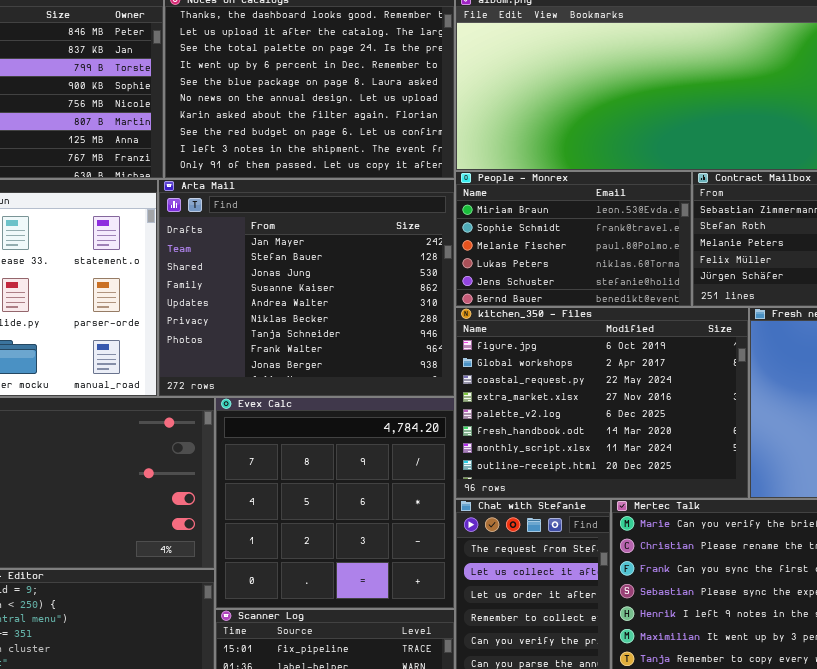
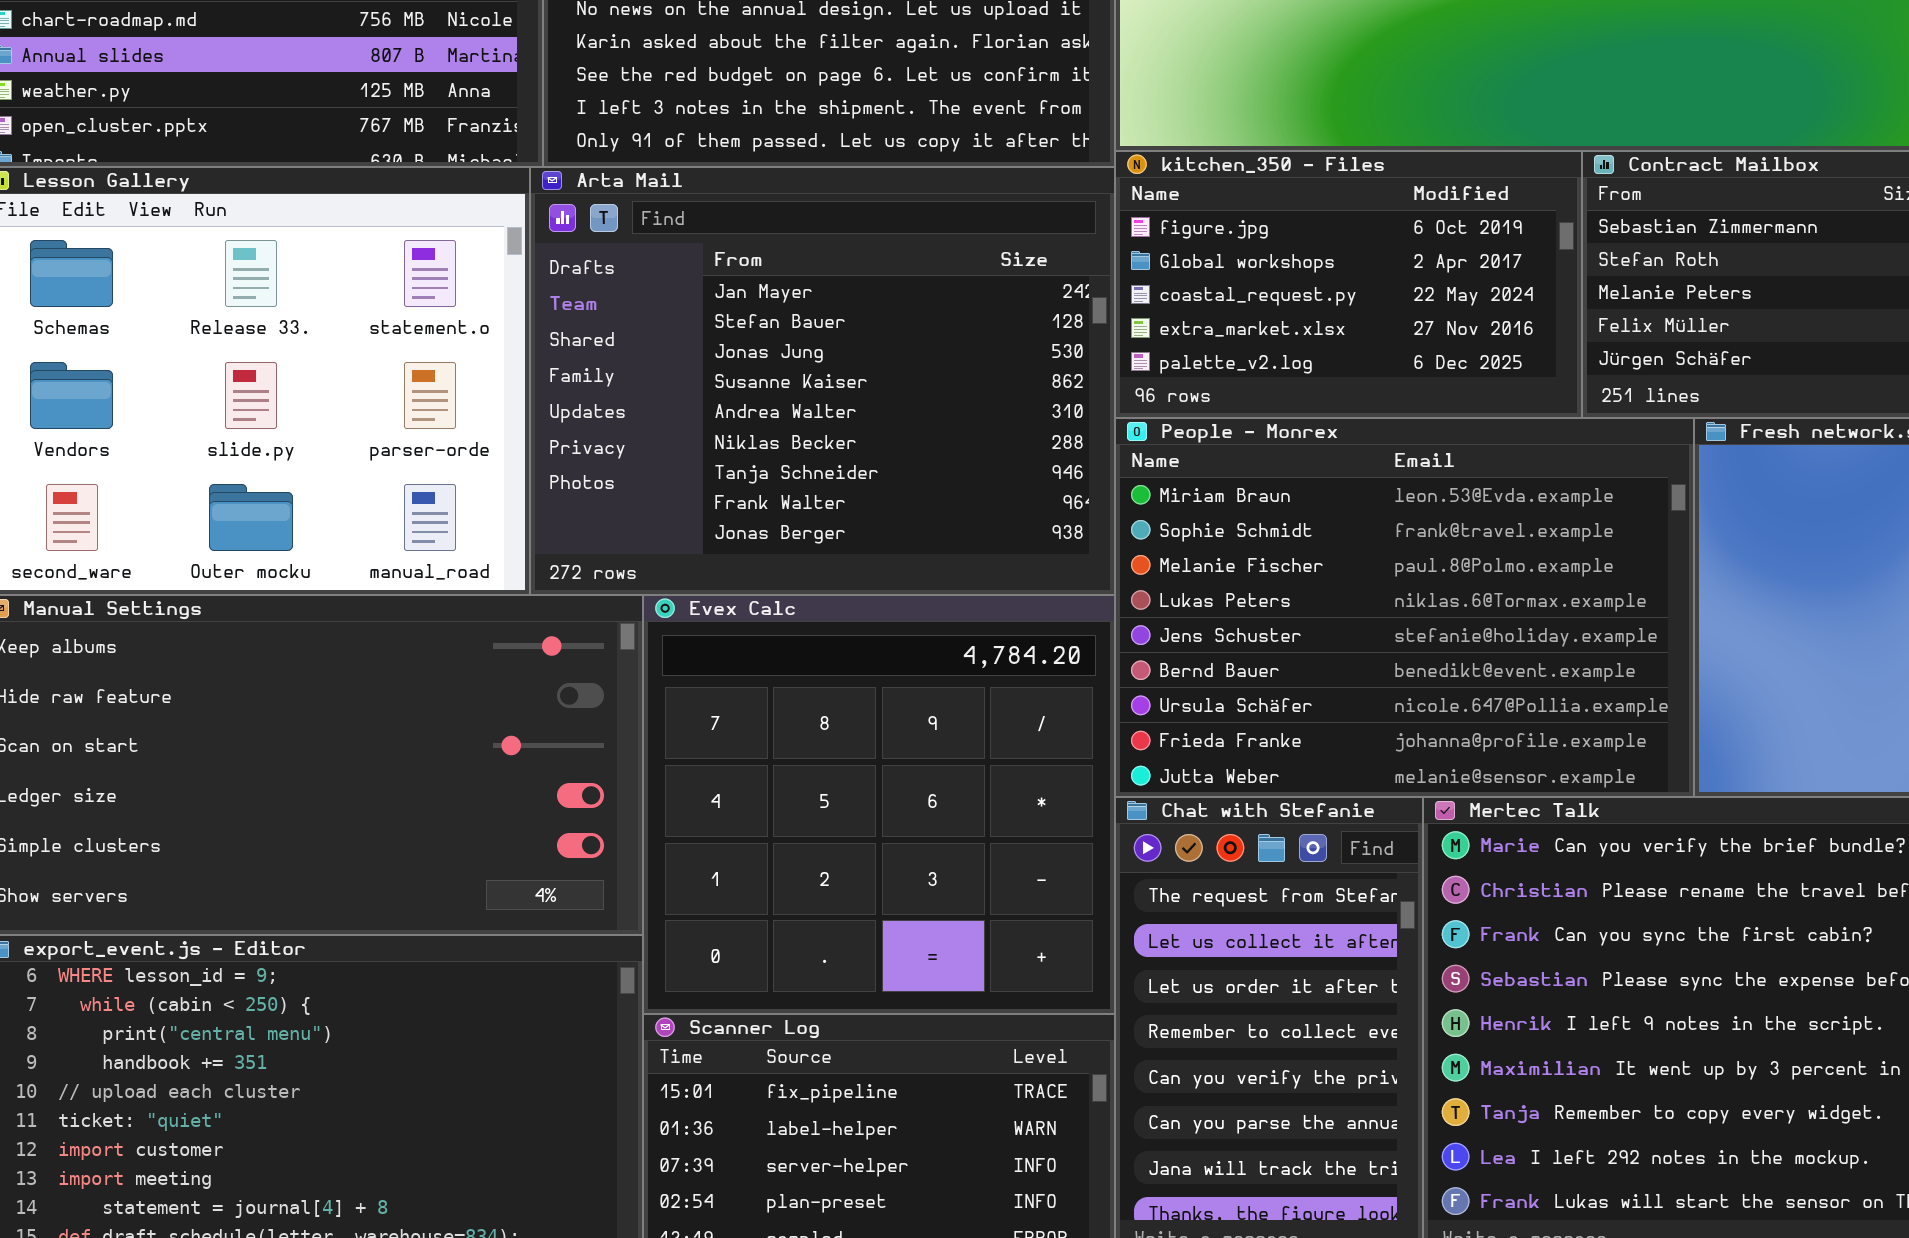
People - Monrex: [455,171,692,307] -> [1115,418,1694,797], moved, resized
kitchen_350 - Files: [455,307,749,499] -> [1115,151,1582,418], moved, resized

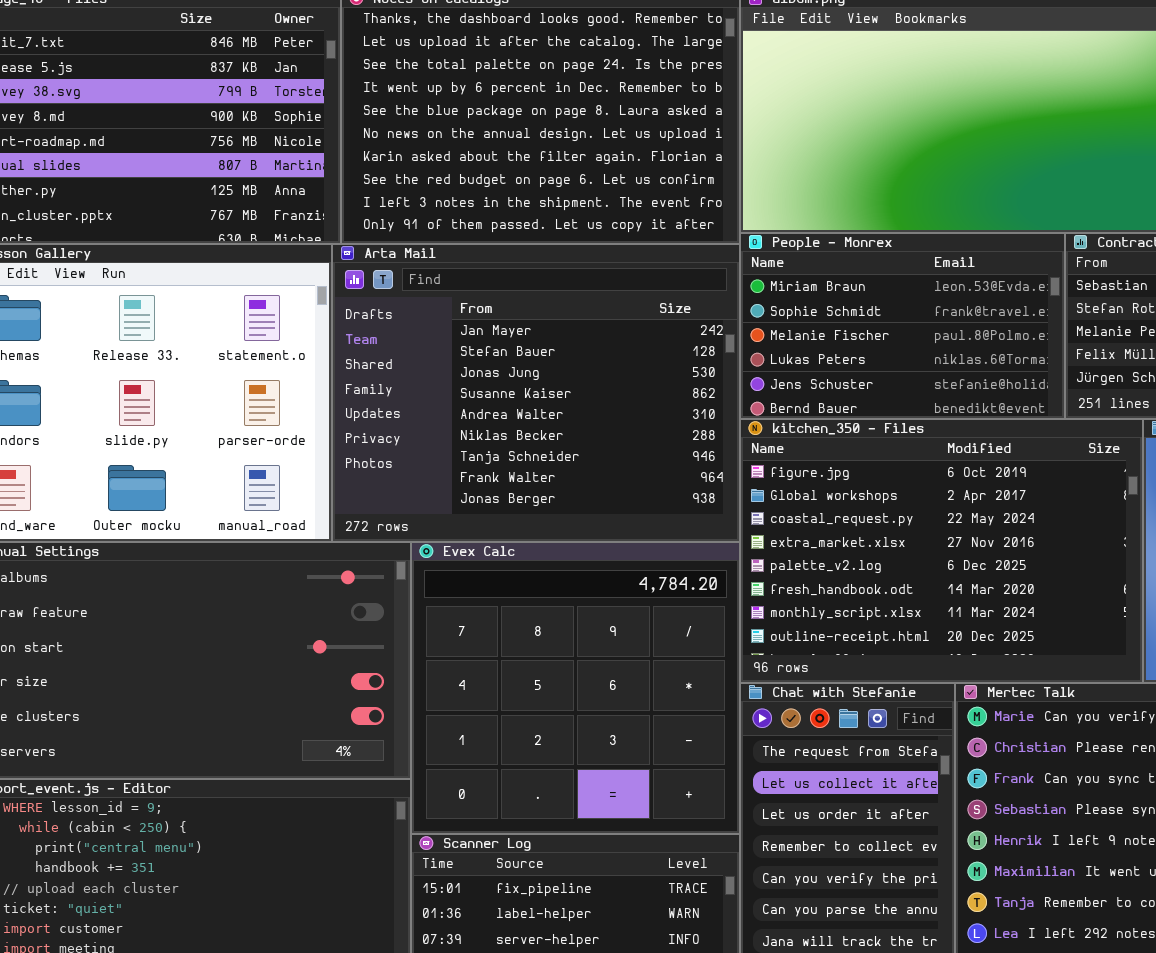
kitchen_350 - Files: [1115,151,1582,418] -> [740,419,1143,683], moved, resized
People - Monrex: [1115,418,1694,797] -> [740,233,1065,419], moved, resized

